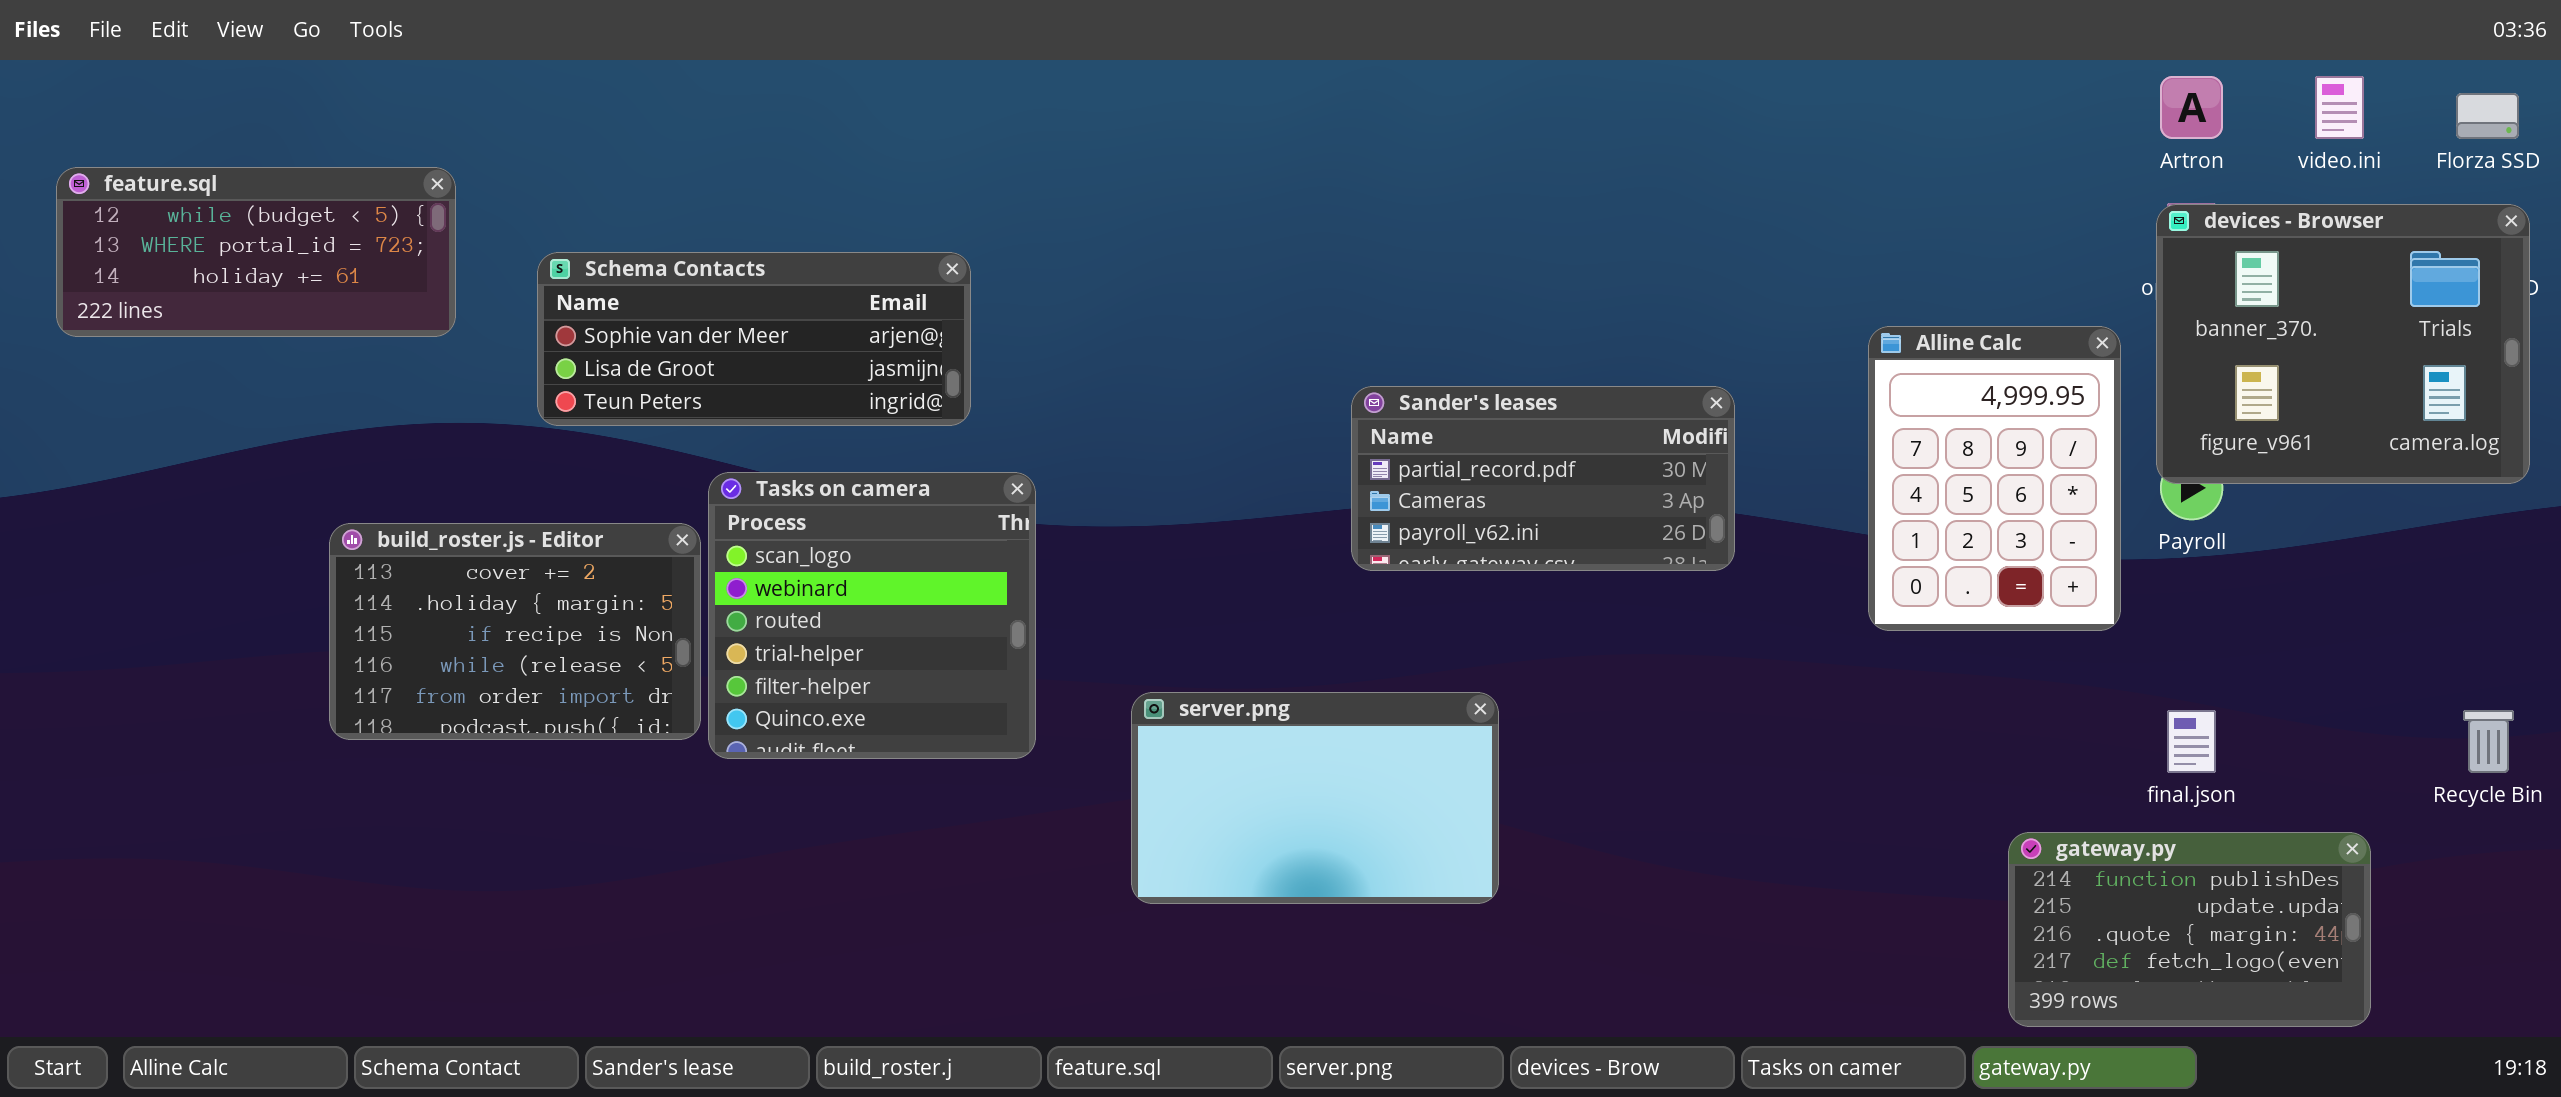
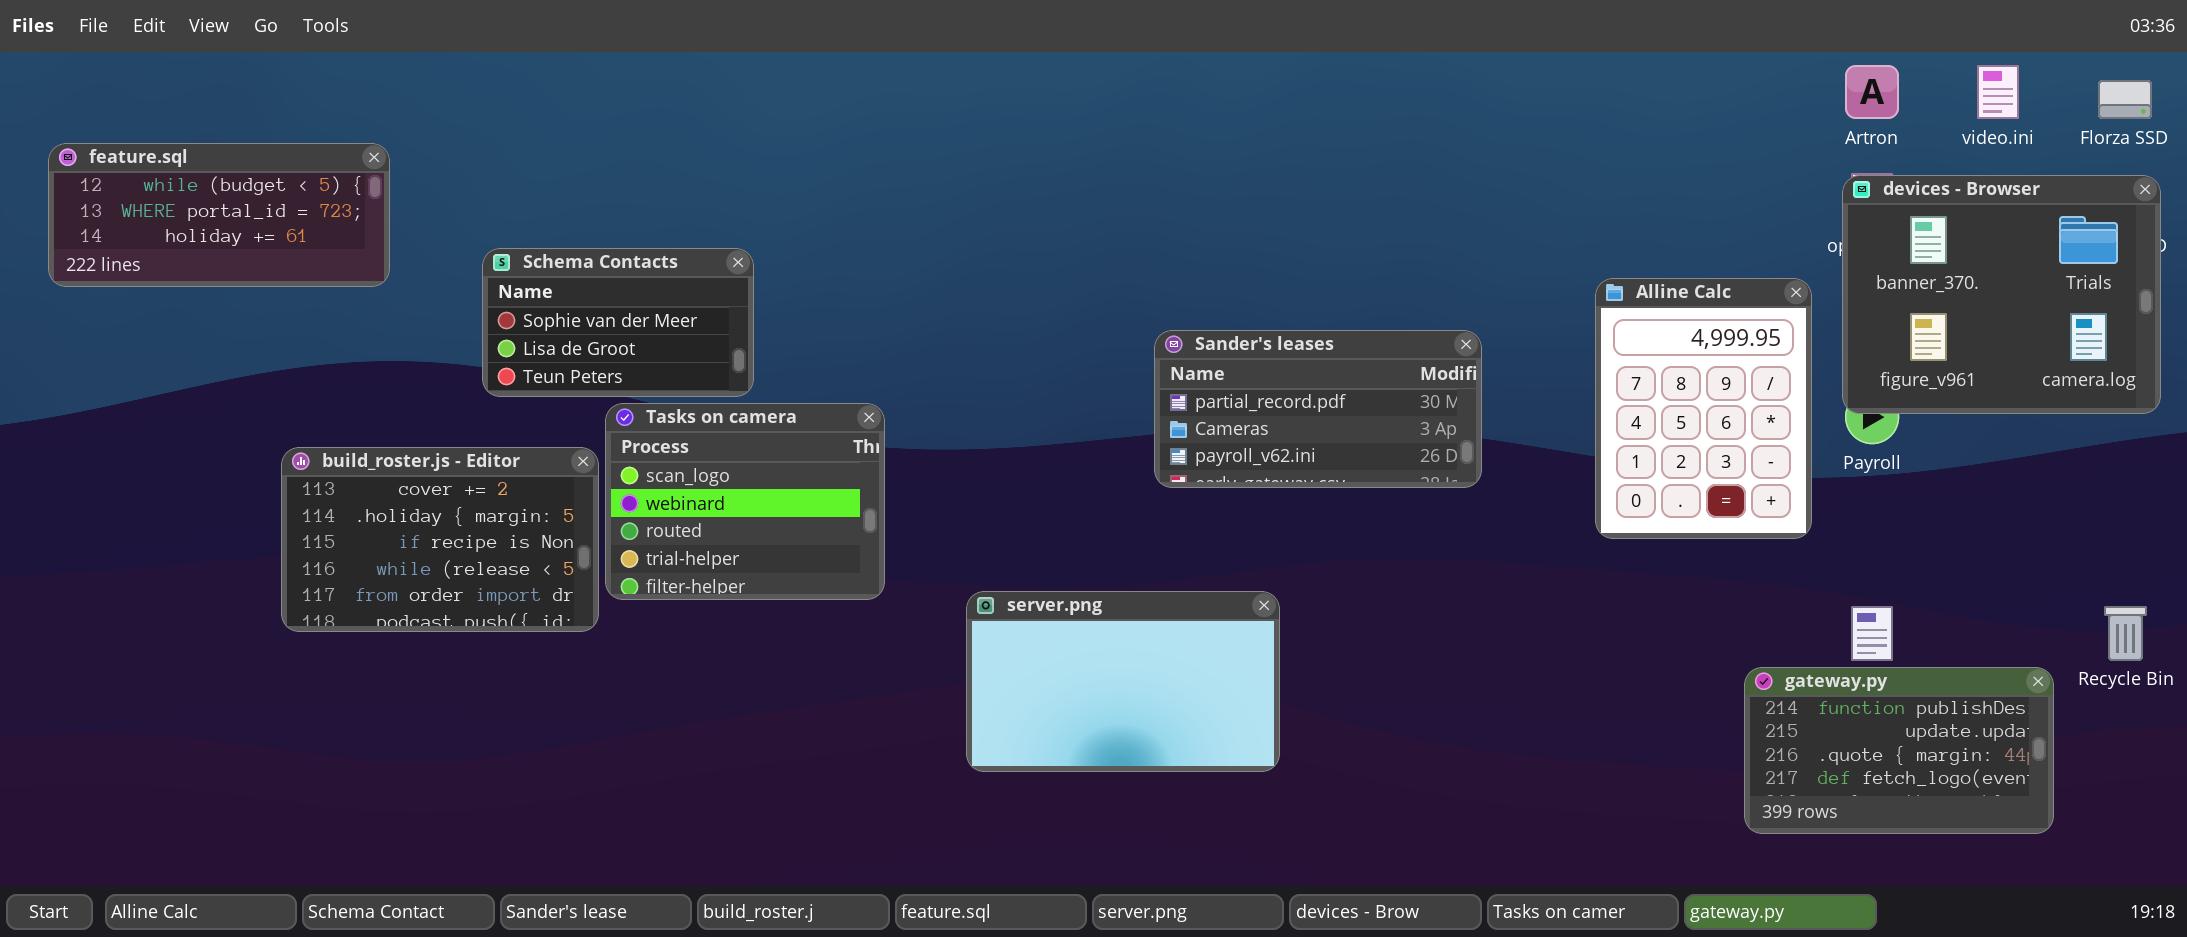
Schema Contacts: [537,252,971,426] -> [482,248,754,397], moved, resized
Tasks on camera: [708,472,1036,759] -> [605,403,885,600], resized
gateway.py: [2008,832,2371,1027] -> [1744,667,2054,834], moved

